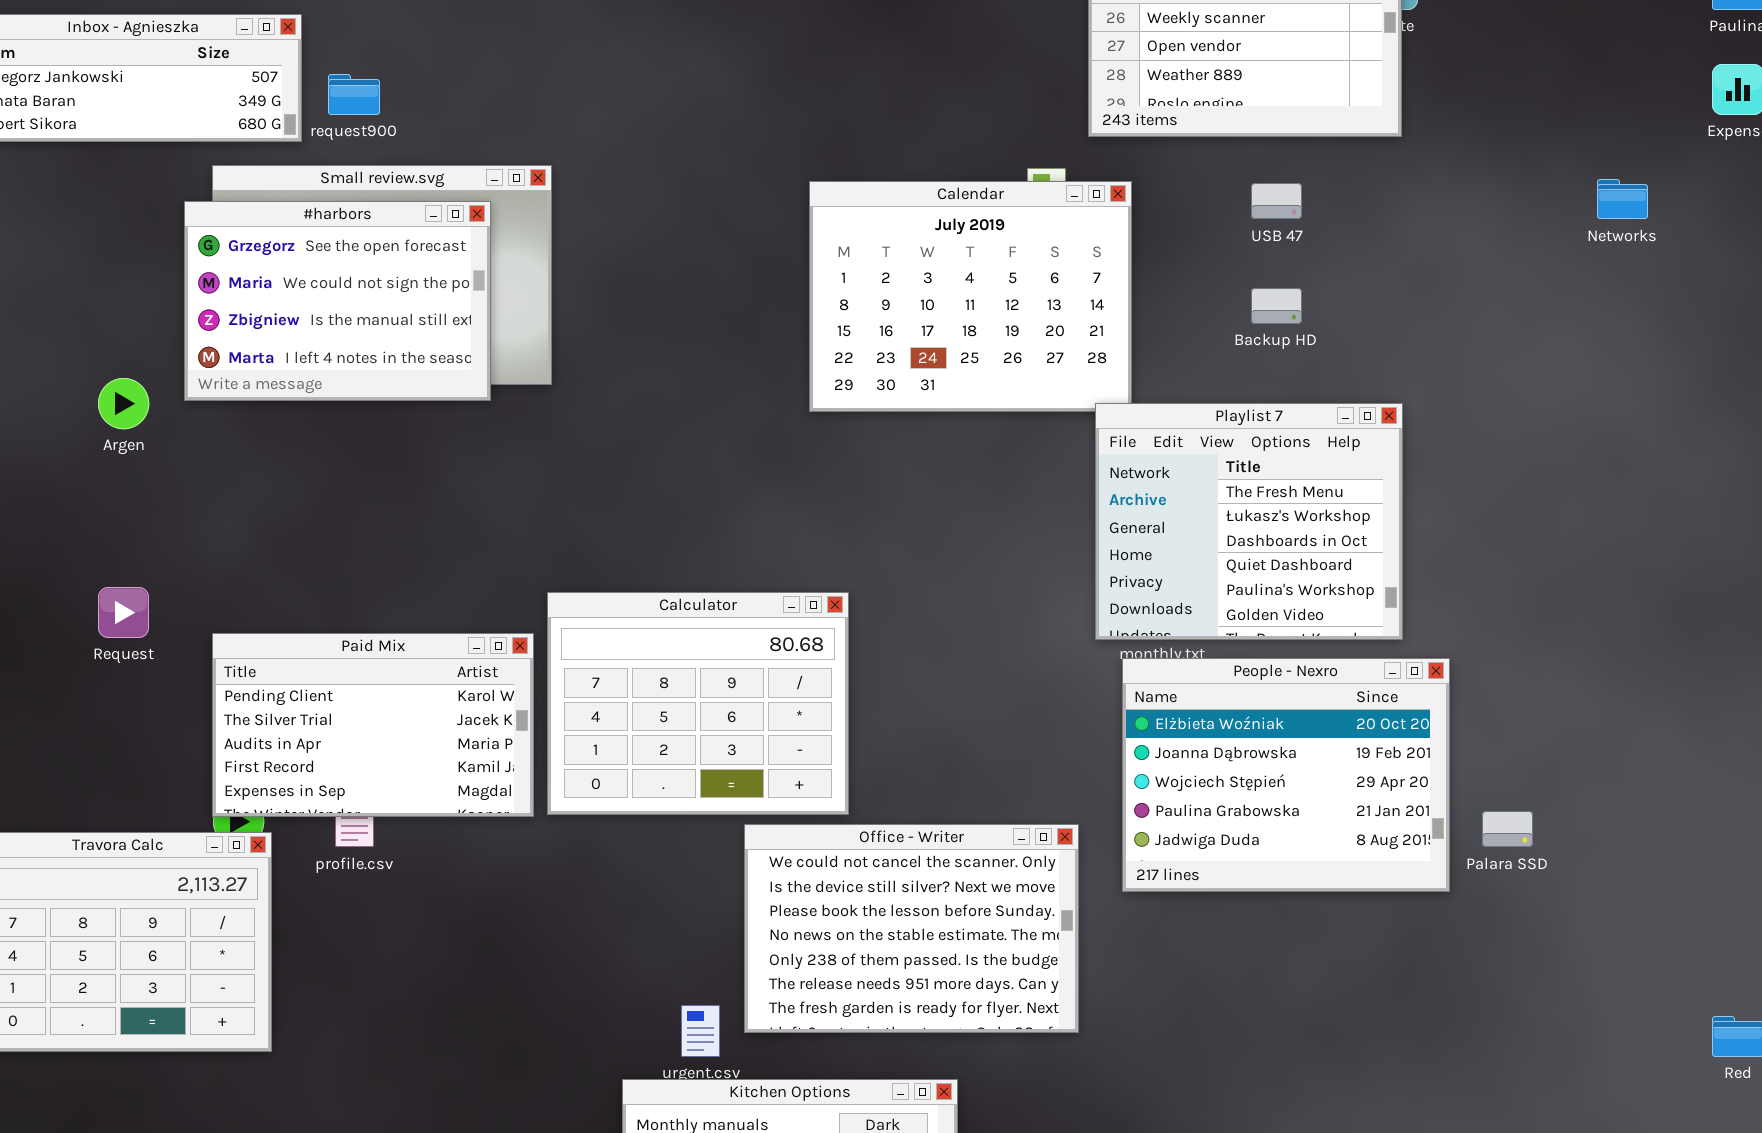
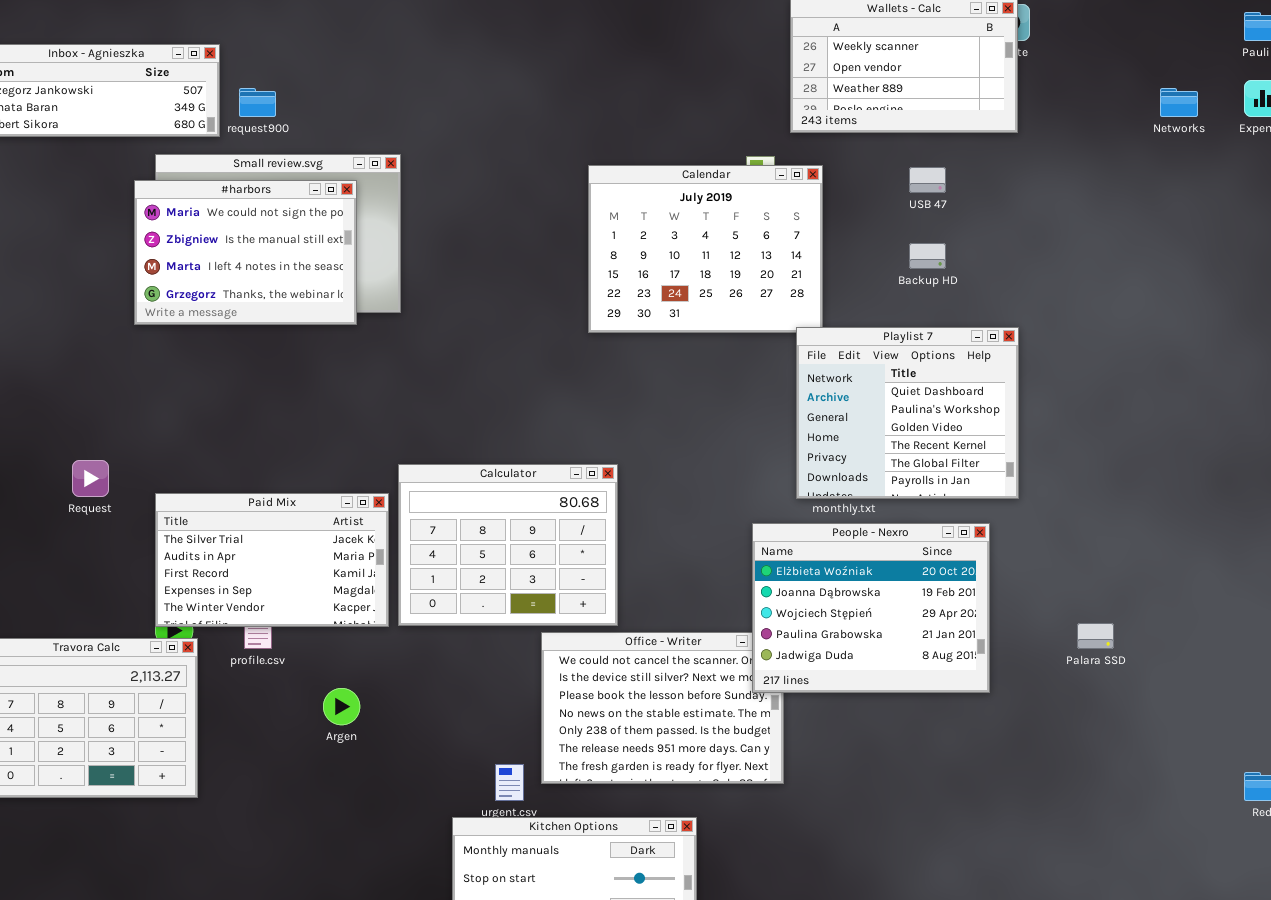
Networks: [1597,179,1648,219] -> [1160,88,1198,117], moved
#harbors: [184,201,491,401] -> [134,180,357,325], scrolled down 1 row
Argen: [98,378,149,429] -> [323,688,360,725], moved
Playlist 7: [1095,403,1403,640] -> [796,327,1019,499], scrolled down 3 rows
Paid Mix: [212,633,534,817] -> [155,493,389,627], scrolled down 1 row
People - Nexro: [1122,658,1450,892] -> [752,523,990,693], moved

